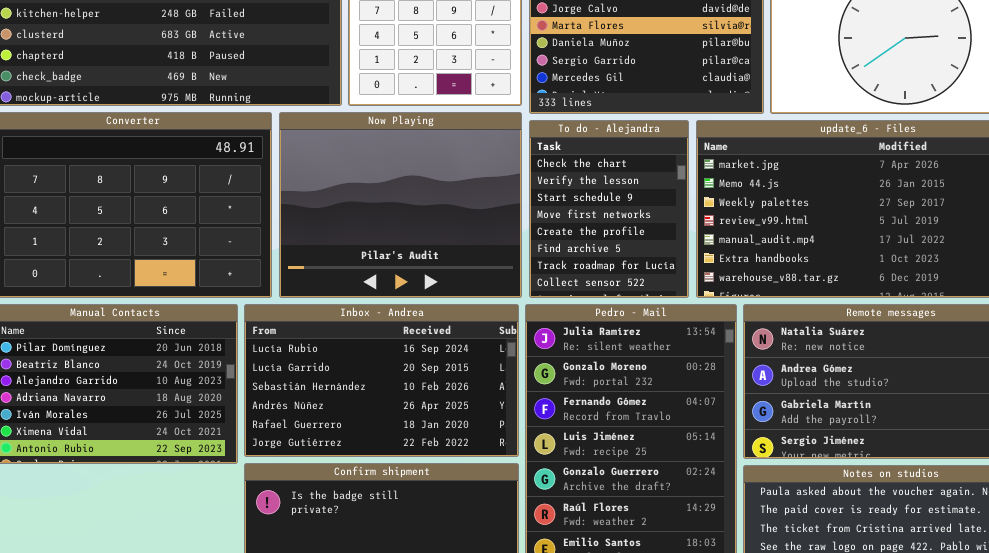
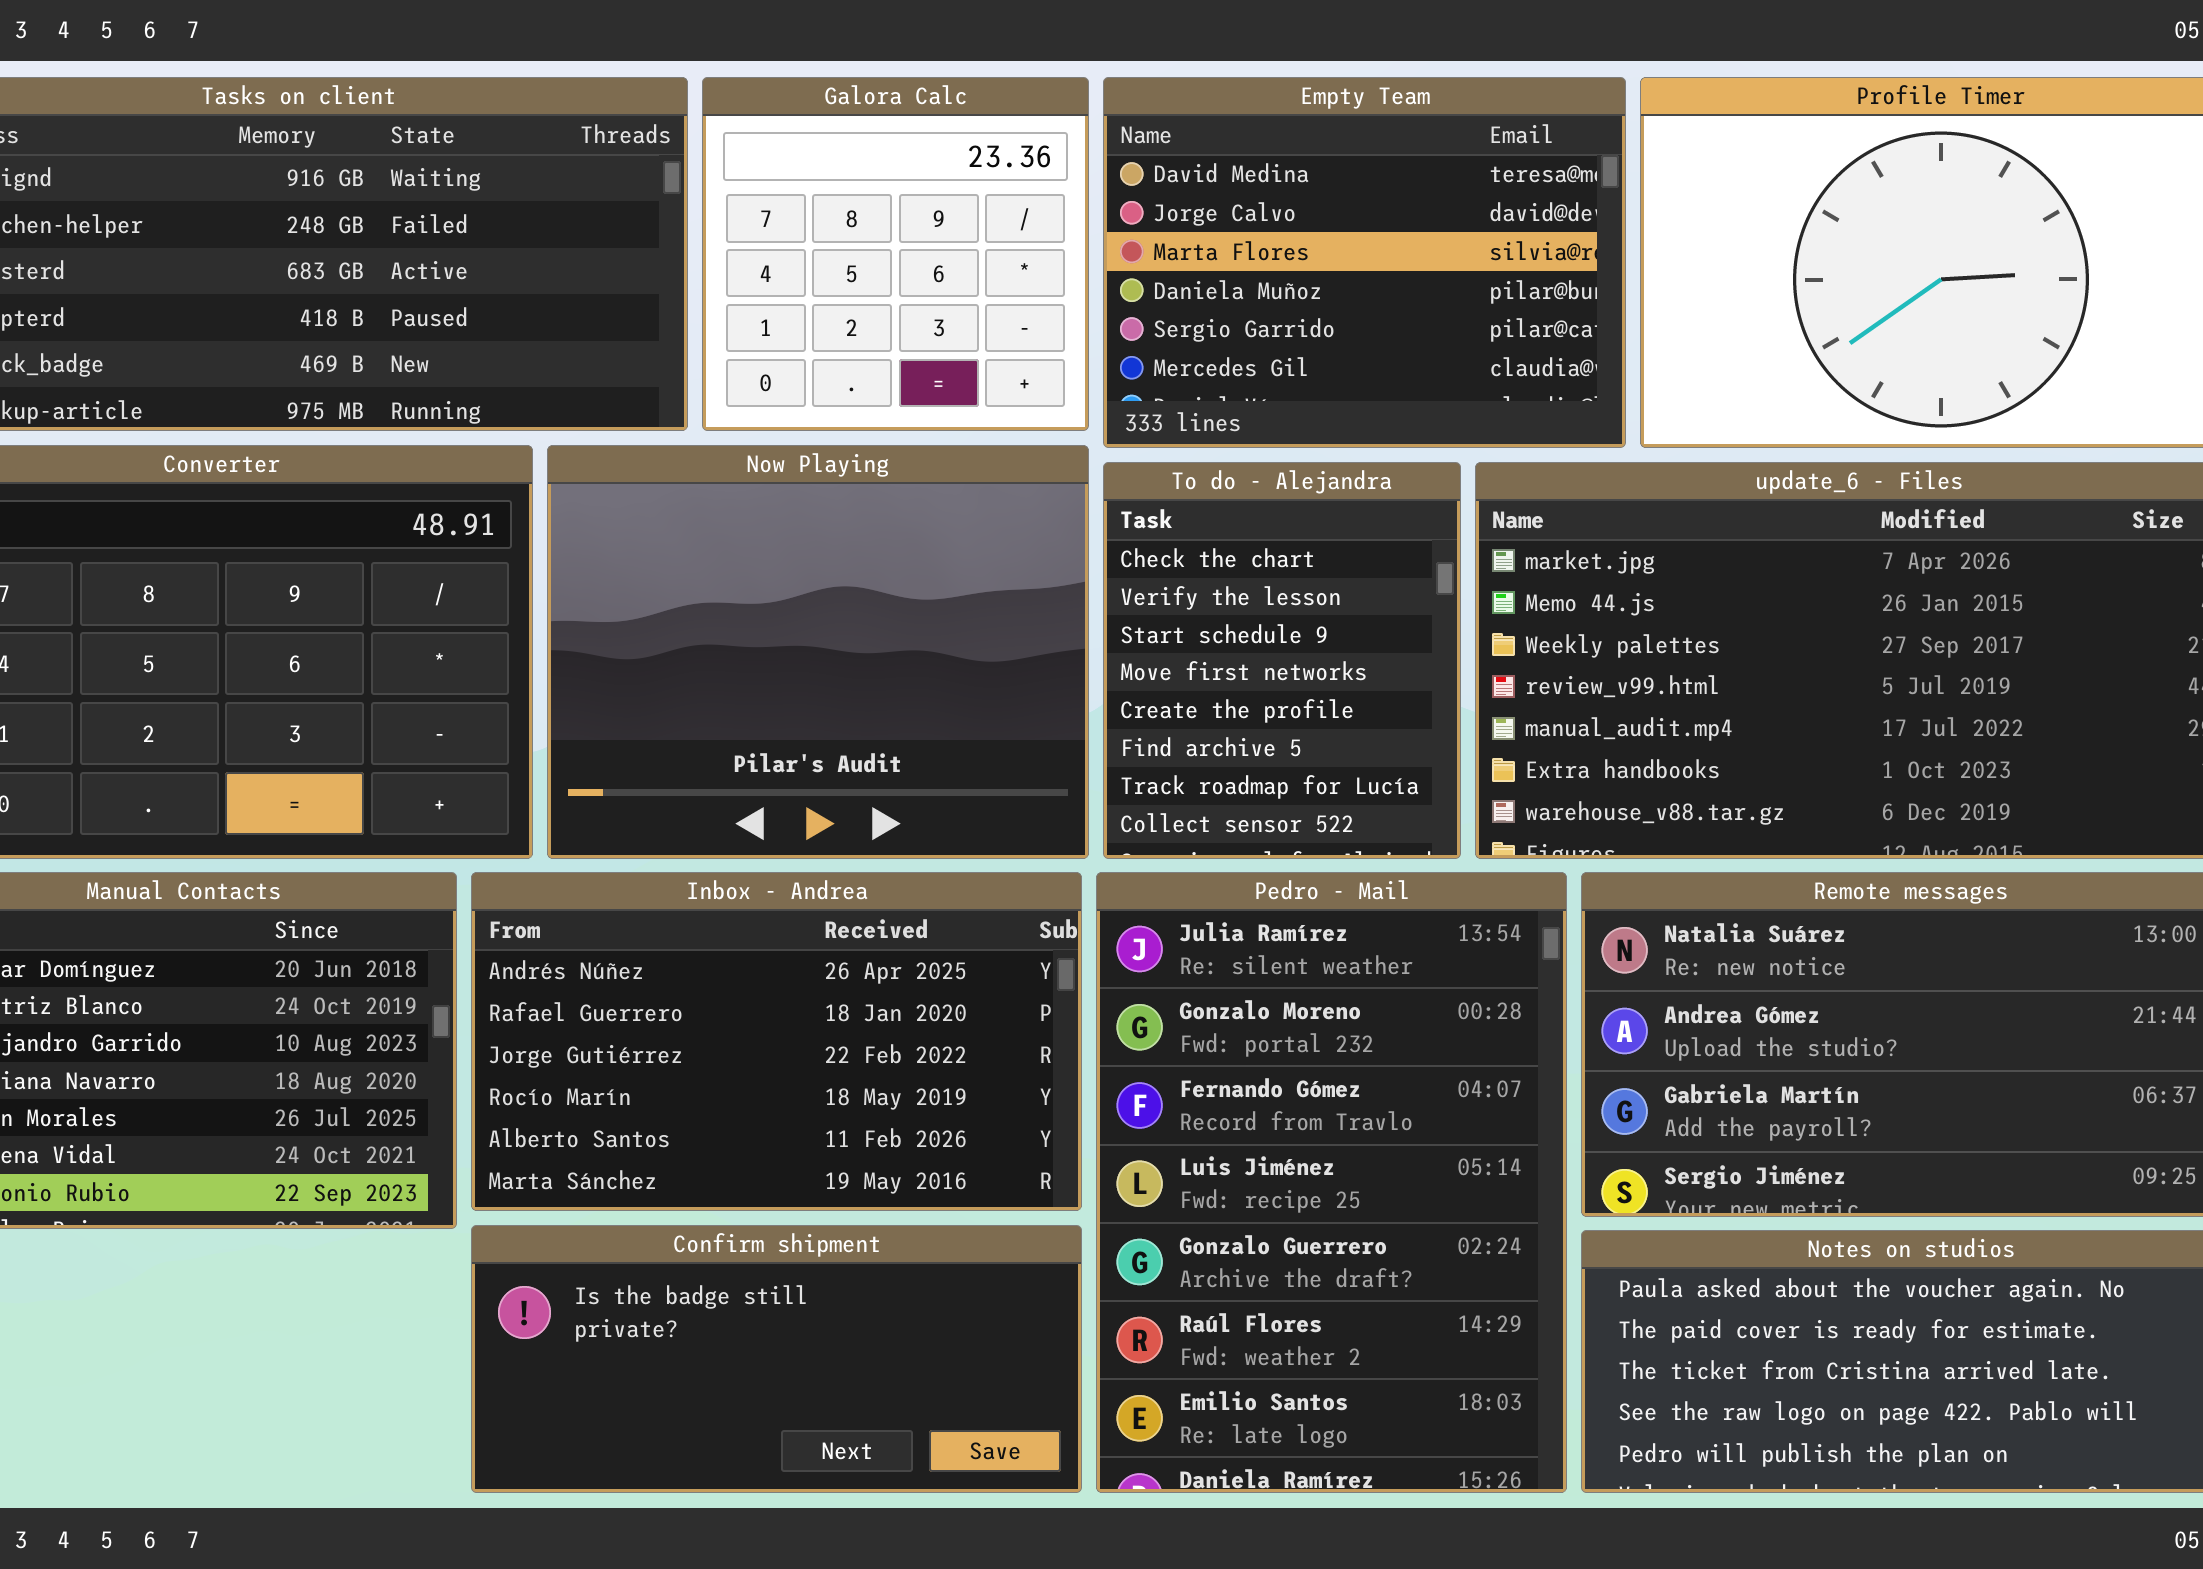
Inbox - Andrea: [244,304,519,457] -> [471,872,1082,1211], scrolled down 3 rows

